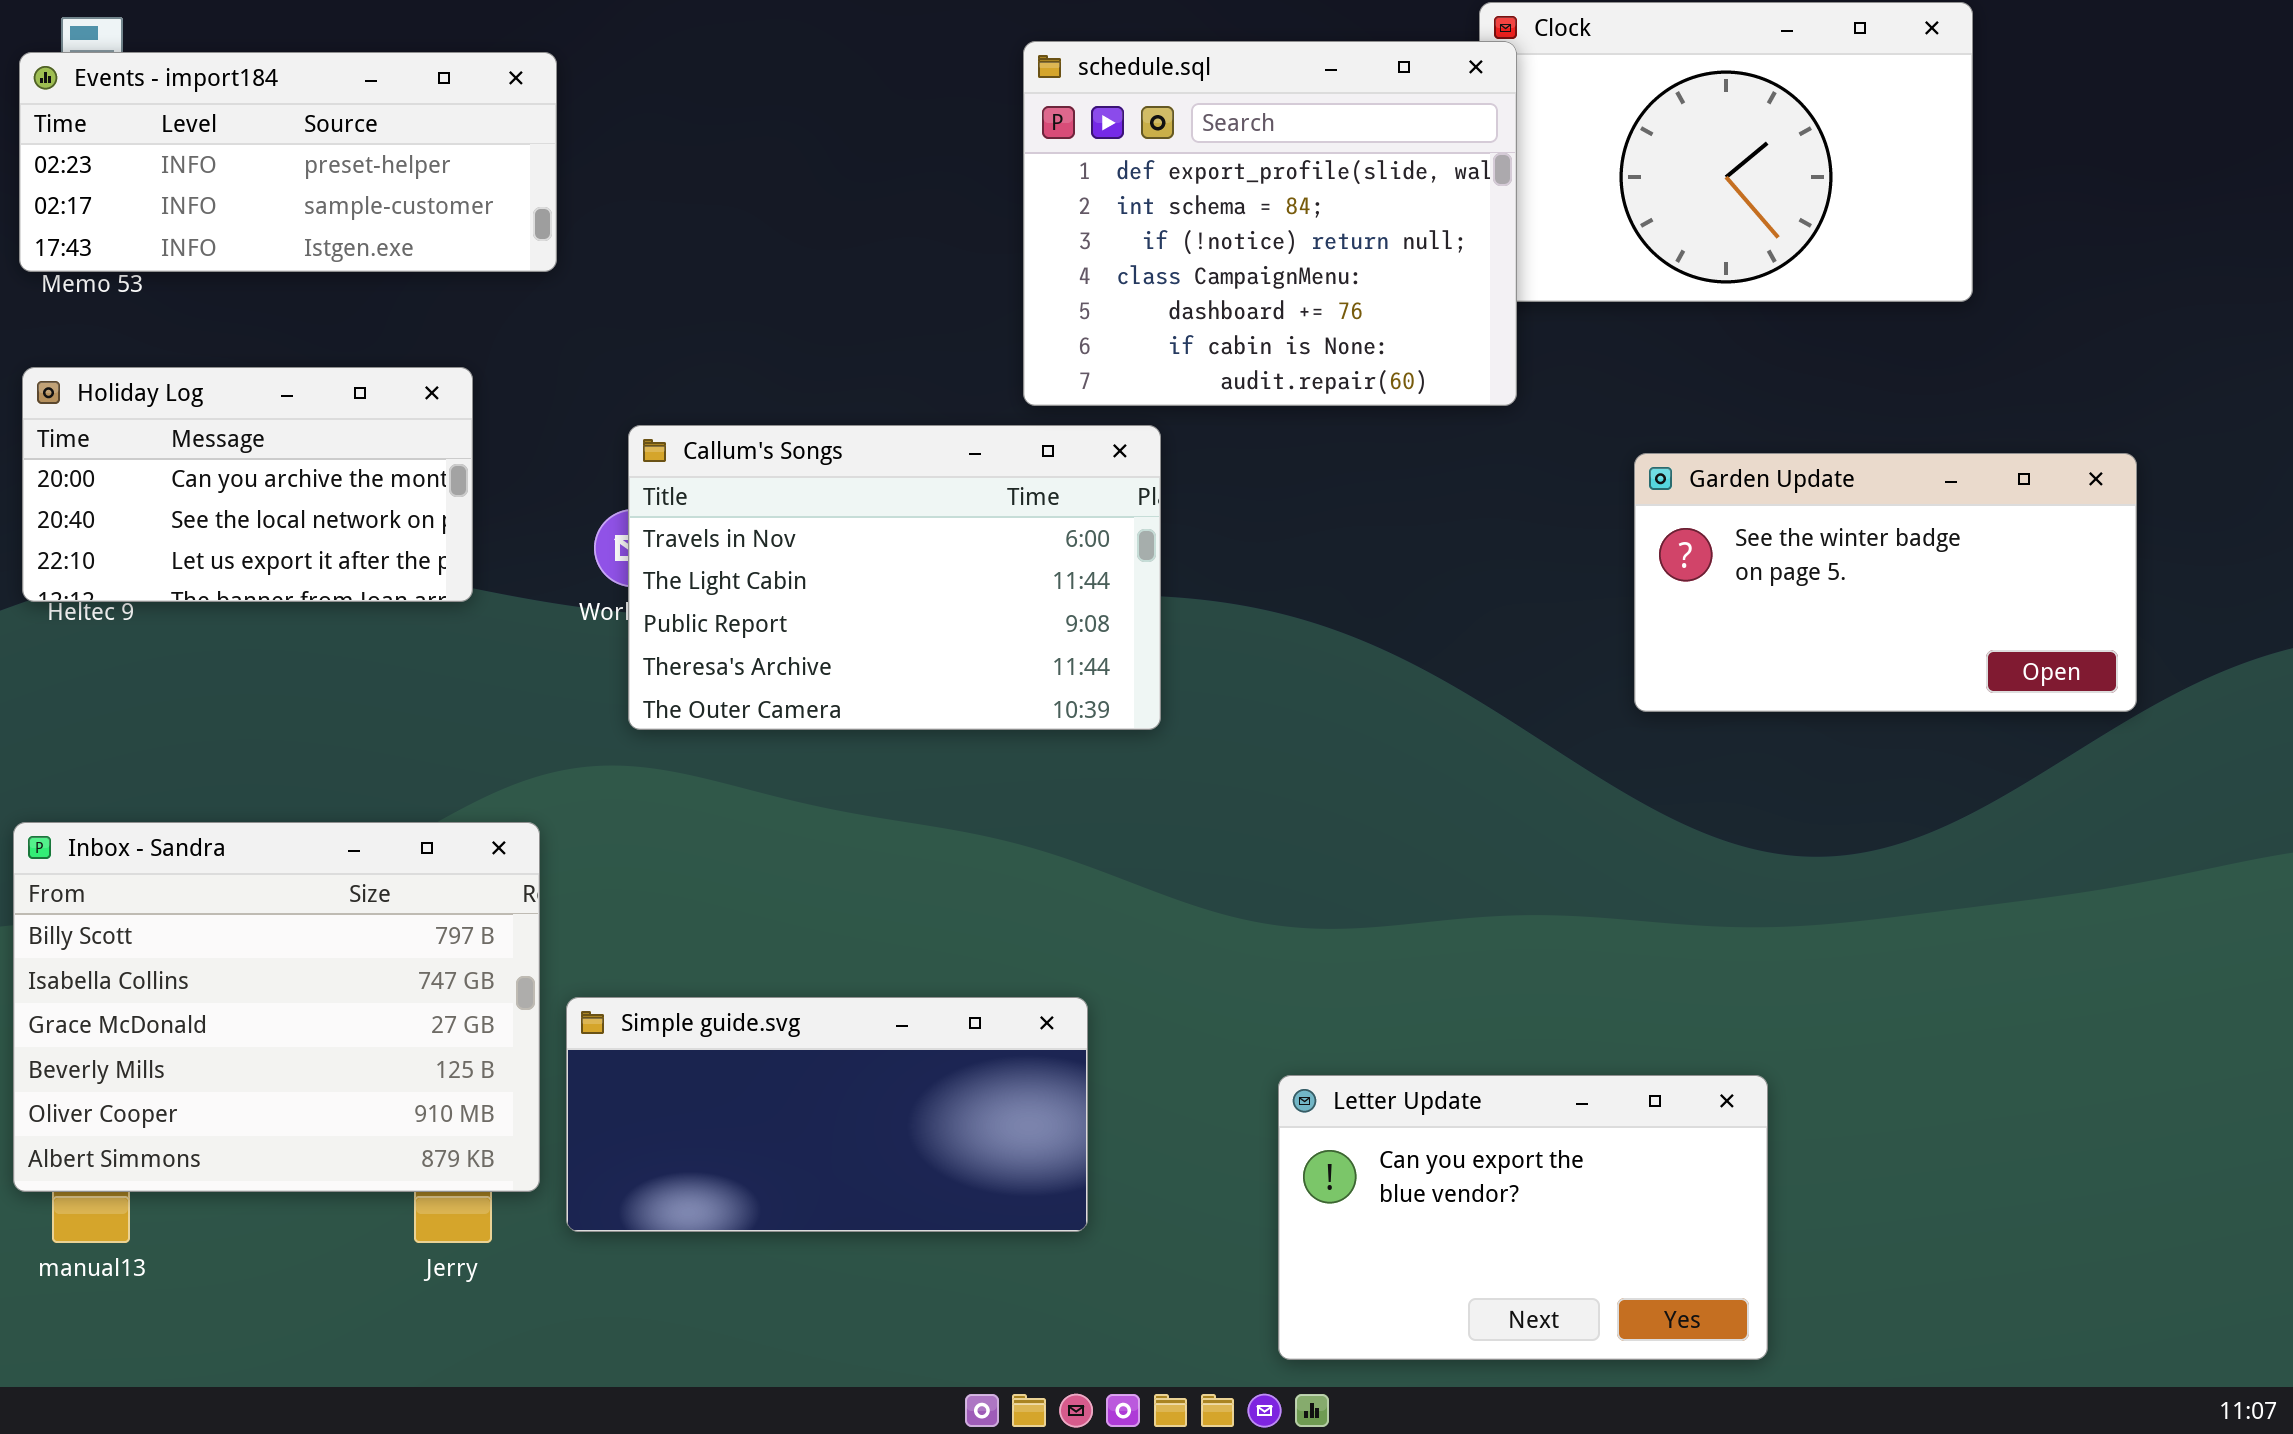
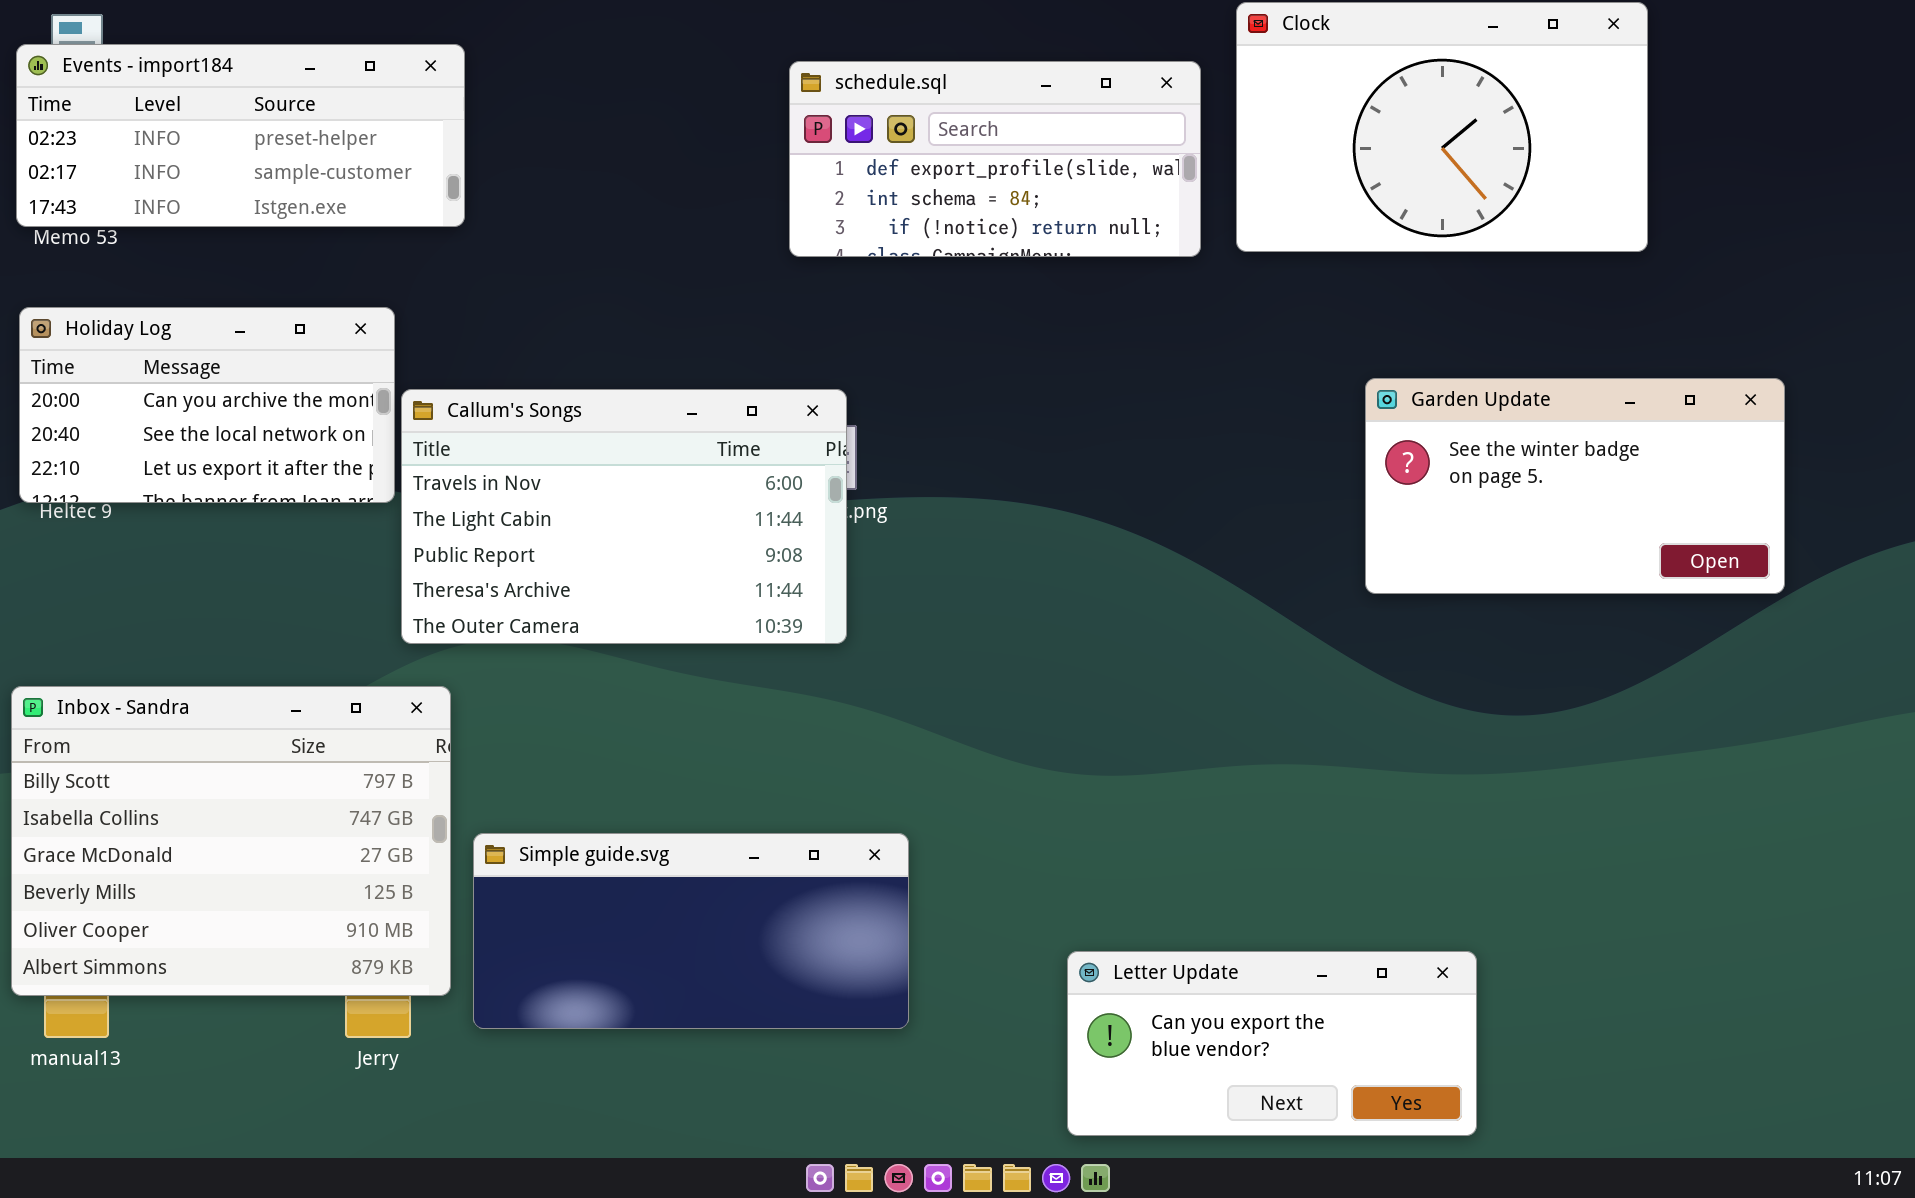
schedule.sql: [1023,41,1517,406] -> [789,61,1201,257], moved, resized
Callum's Songs: [628,425,1161,730] -> [401,389,847,644], moved
Letter Update: [1278,1075,1768,1360] -> [1067,951,1477,1136], resized

